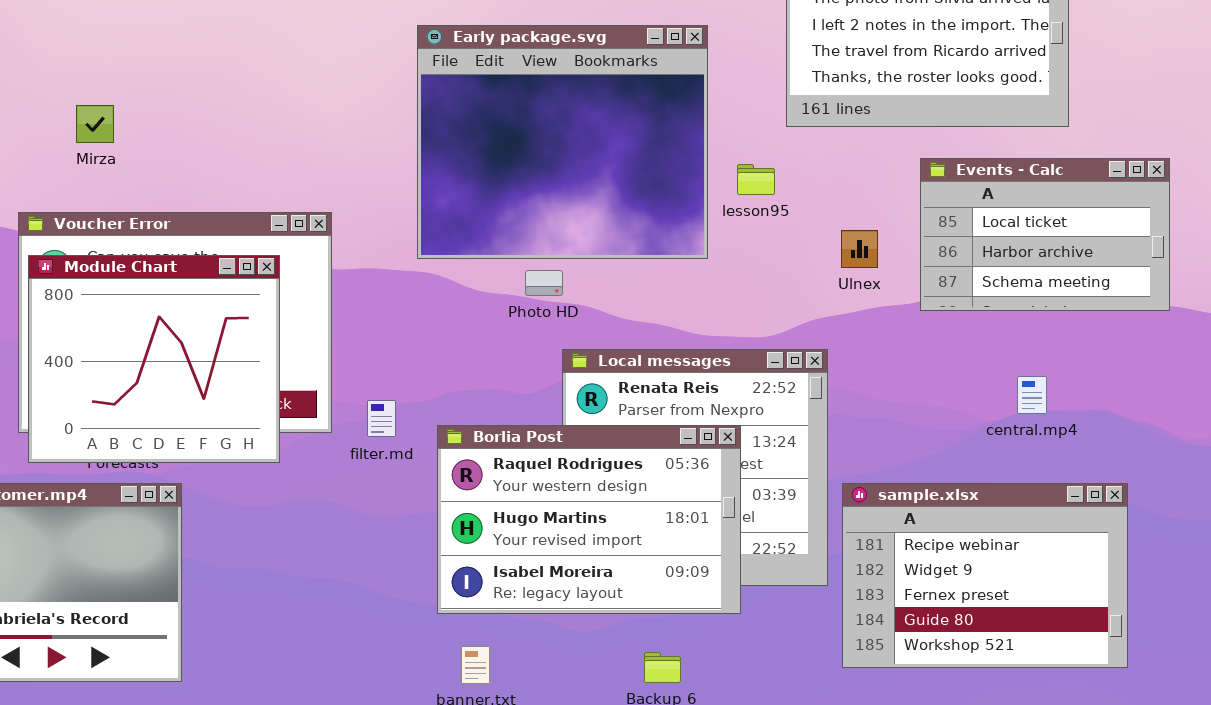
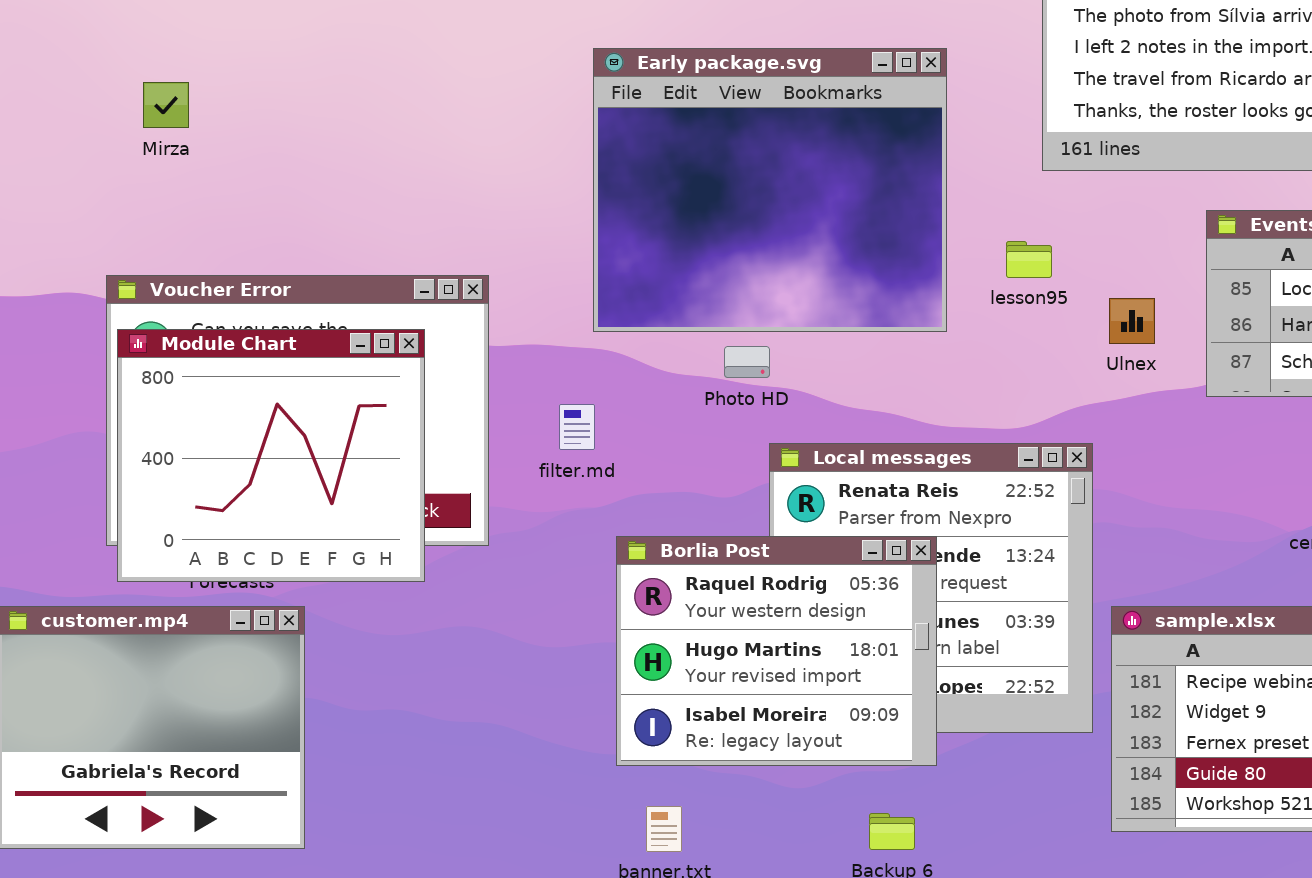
Mirza: [76,105,114,143] -> [143,82,189,128], moved
lesson95: [737,164,775,195] -> [1006,241,1052,278], moved
filter.md: [367,400,396,437] -> [559,404,595,450], moved
Borlia Post: [437,425,741,614] -> [616,536,937,766], resized

